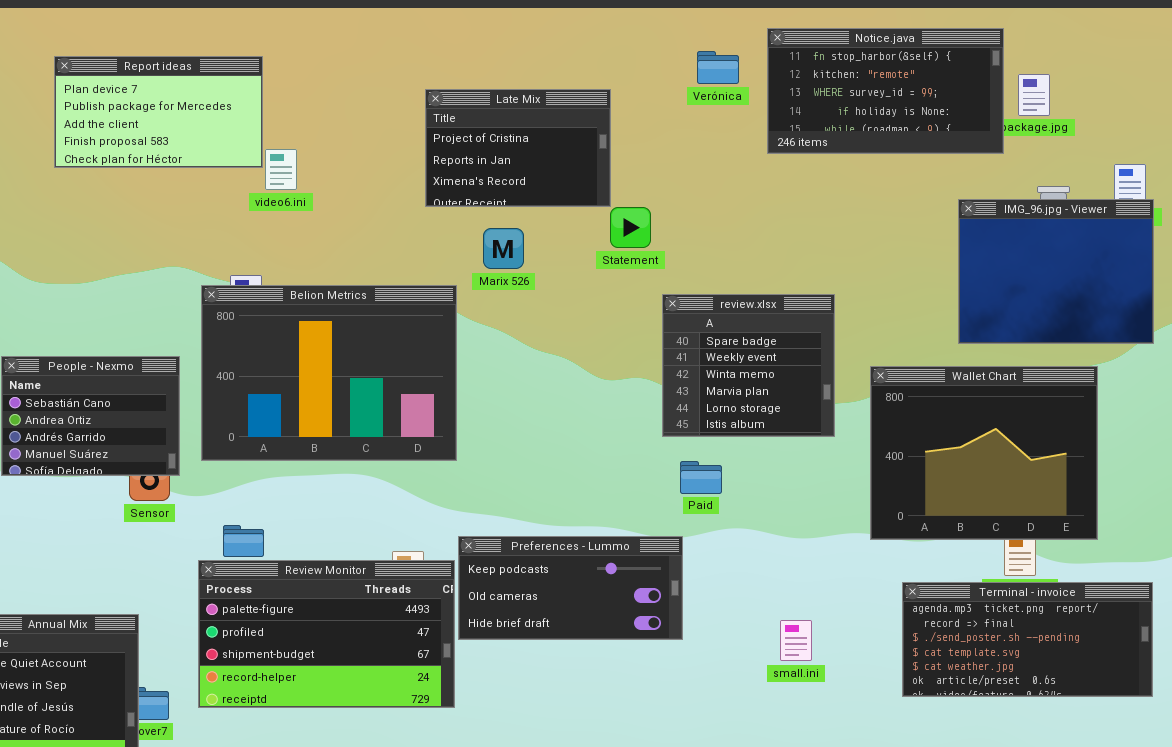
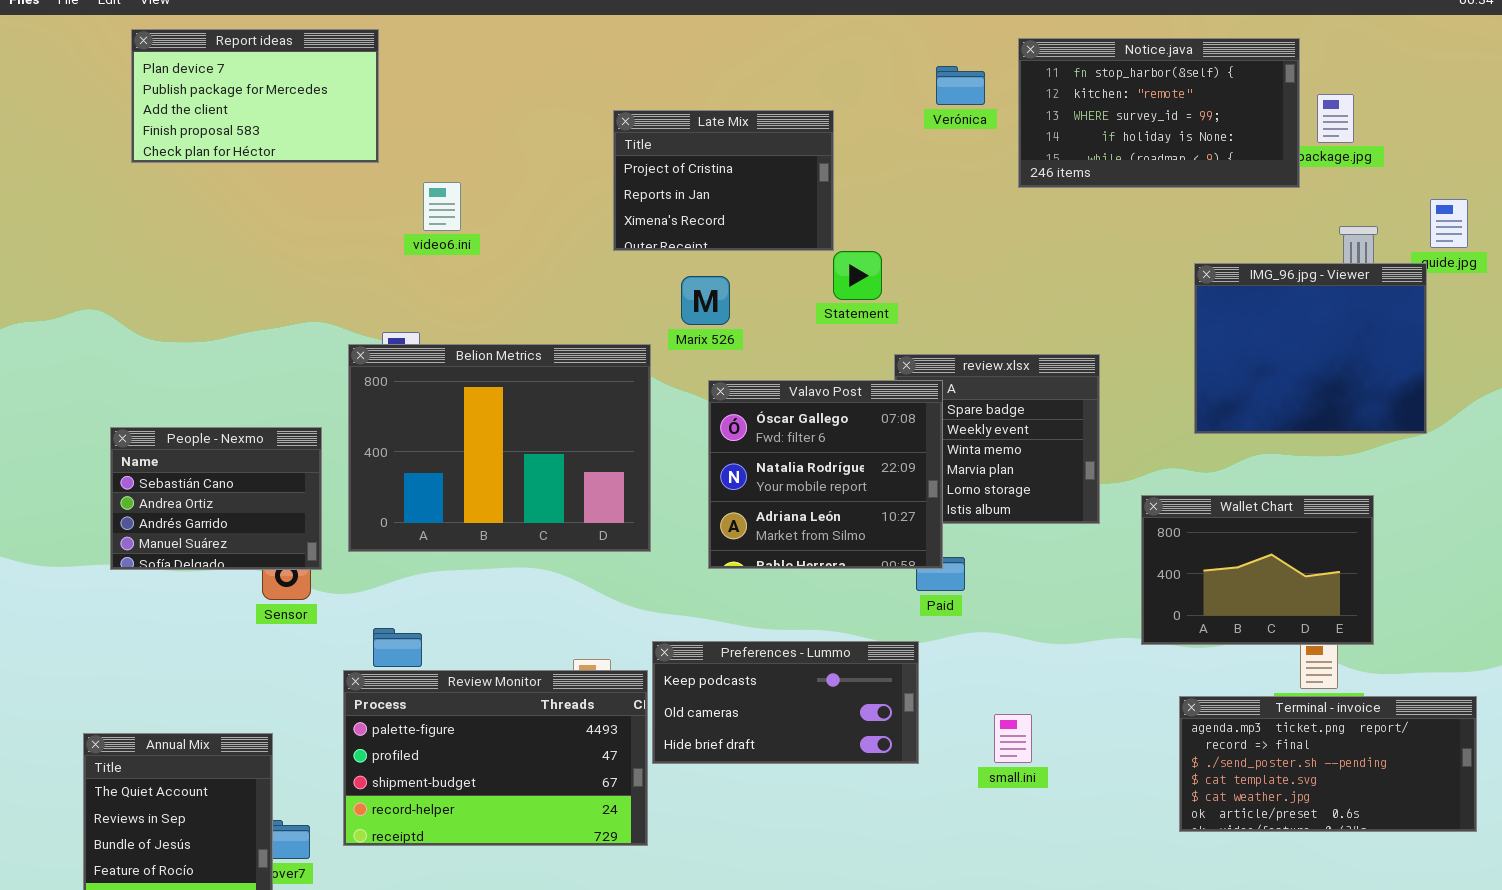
Report ideas: [54,56,263,168] -> [131,29,379,163], moved
IMG_96.jpg - Viewer: [958,199,1154,344] -> [1194,263,1427,434], moved
Valavo Post: none -> [708,380,943,569], opened
Wallet Chart: [870,366,1098,540] -> [1141,495,1374,645], resized
small.ini: [780,620,812,661] -> [994,714,1032,763], moved

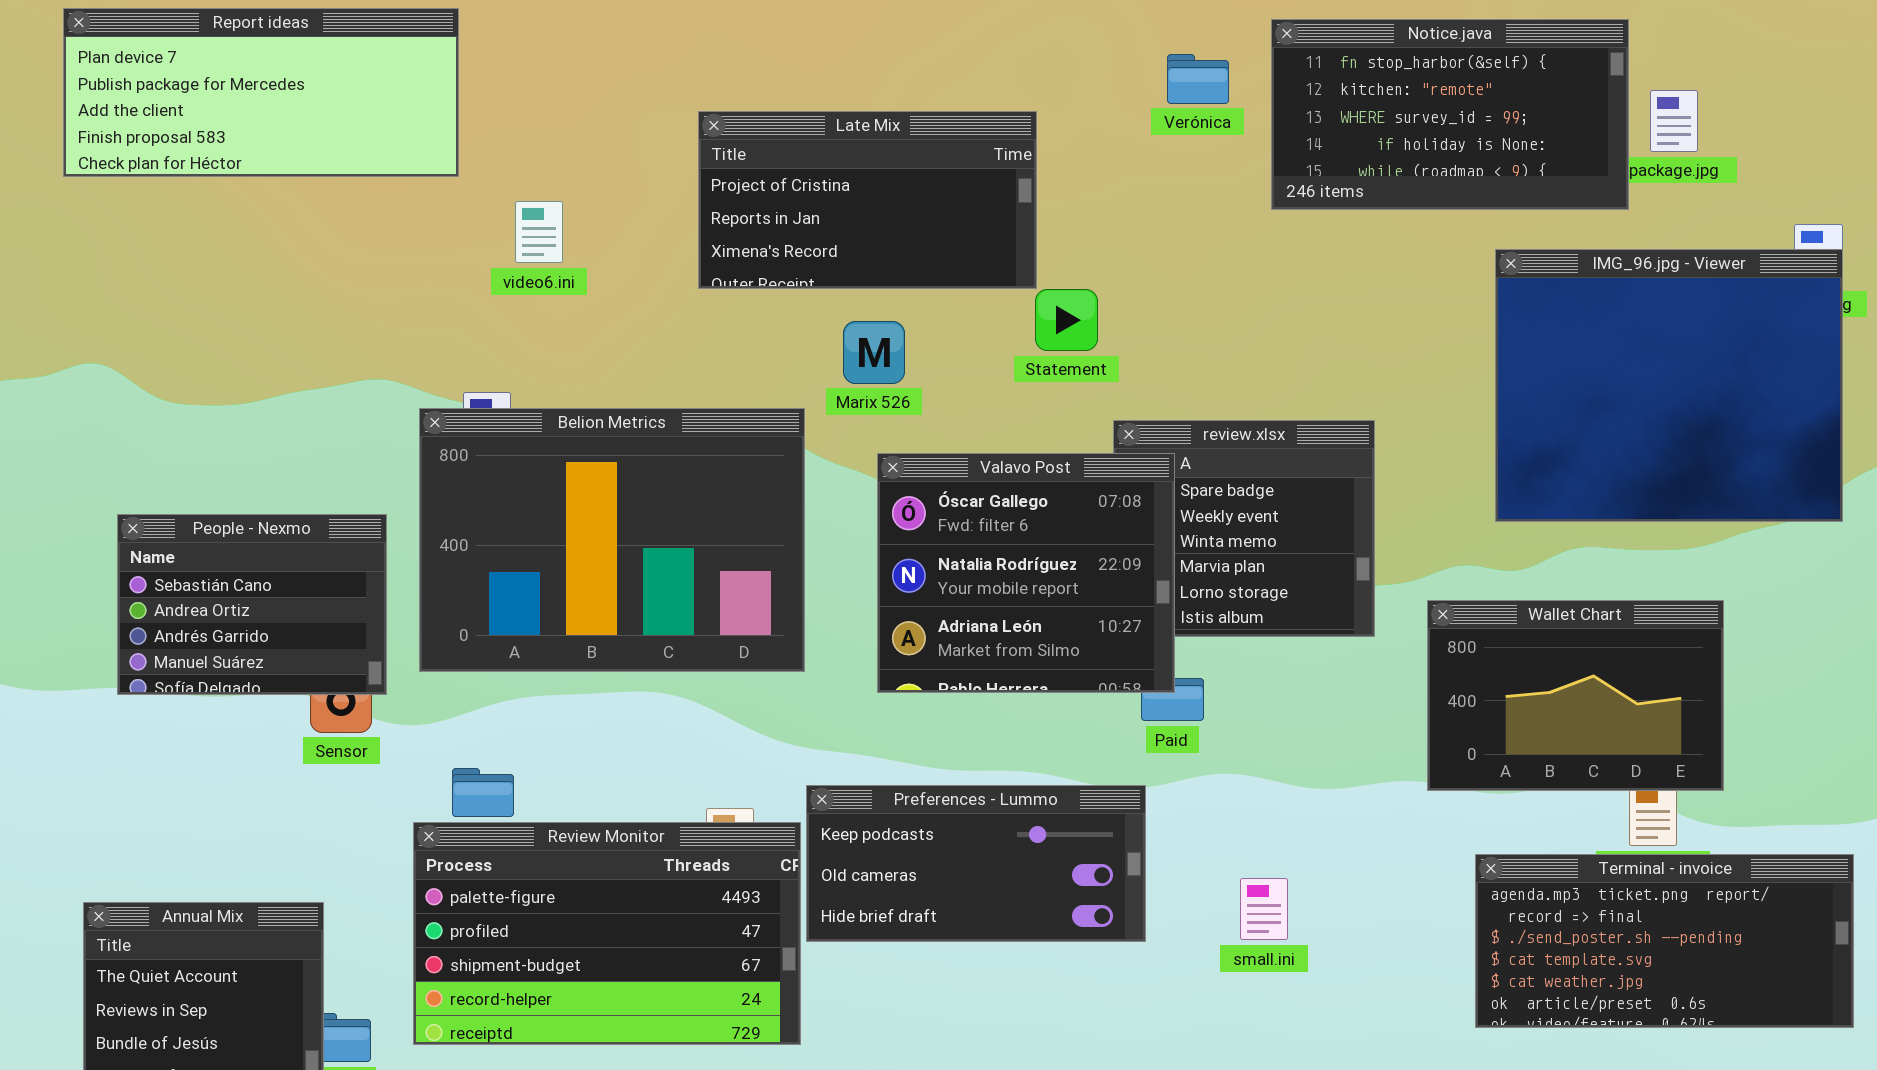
Report ideas: [131,29,379,163] -> [63,8,459,177], resized
Late Mix: [613,110,834,251] -> [698,111,1037,289], resized
IMG_96.jpg - Viewer: [1194,263,1427,434] -> [1495,249,1843,522], resized

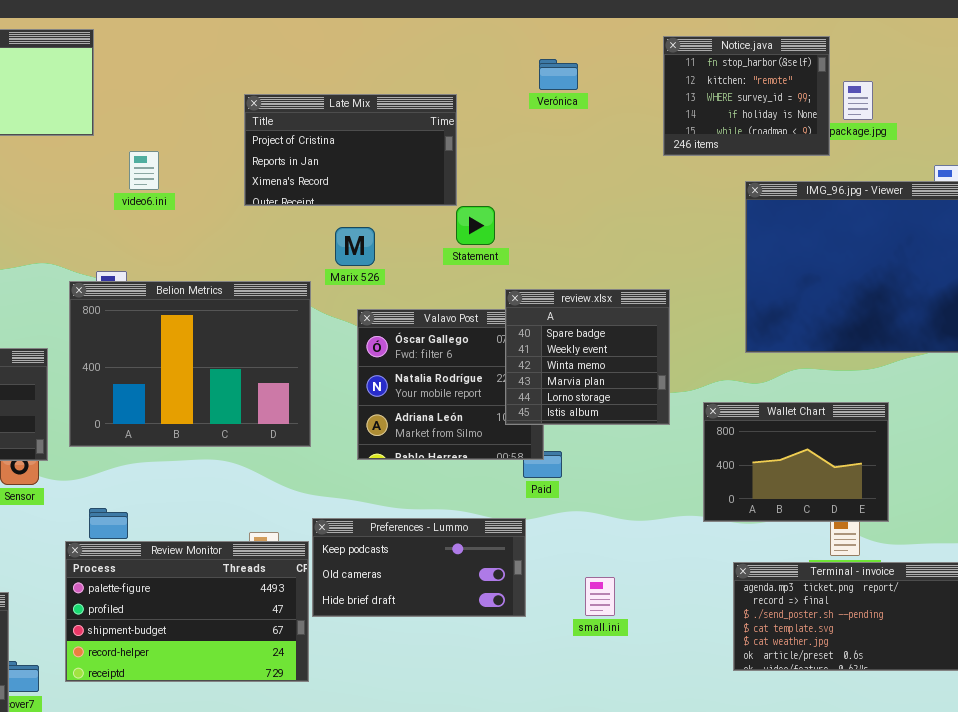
Notice.java: [1271,19,1629,210] -> [663,36,830,156], resized
review.xlsx: [1113,420,1375,637] -> [505,289,670,425], raised

